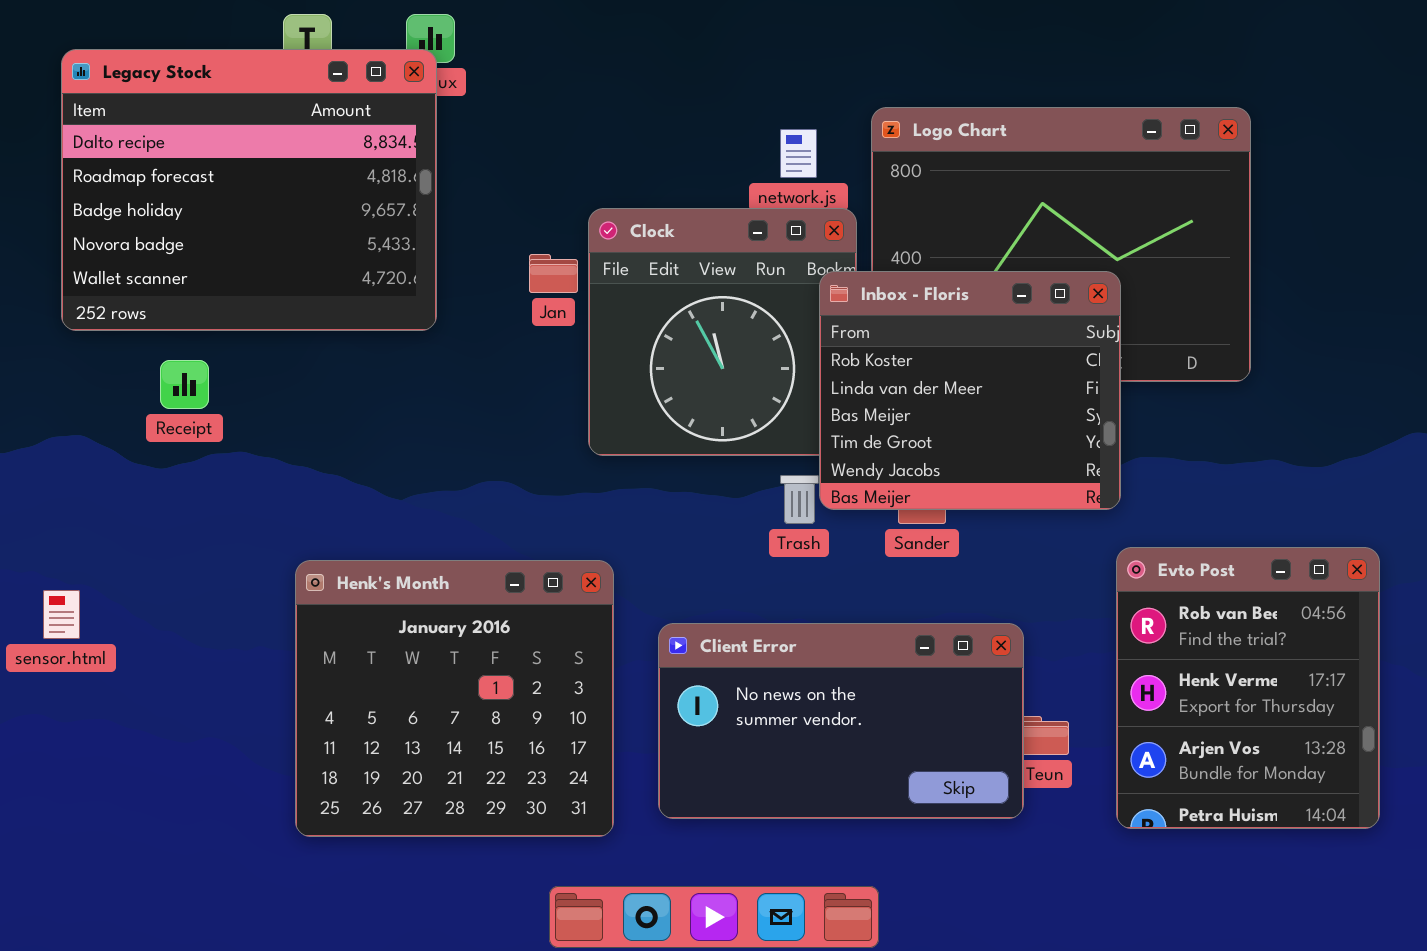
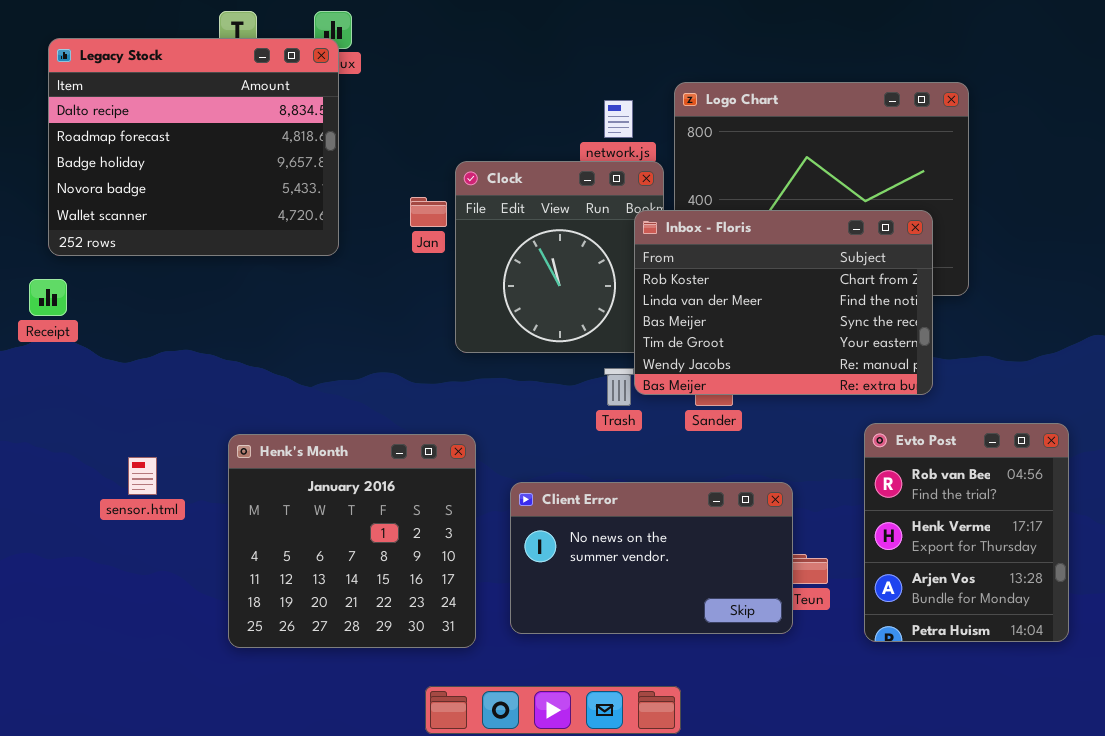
Inbox - Floris: [819,271,1121,510] -> [634,210,933,395], resized
Receipt: [160,360,209,409] -> [29,279,67,316], moved
sensor.html: [43,590,80,639] -> [128,457,157,495], moved

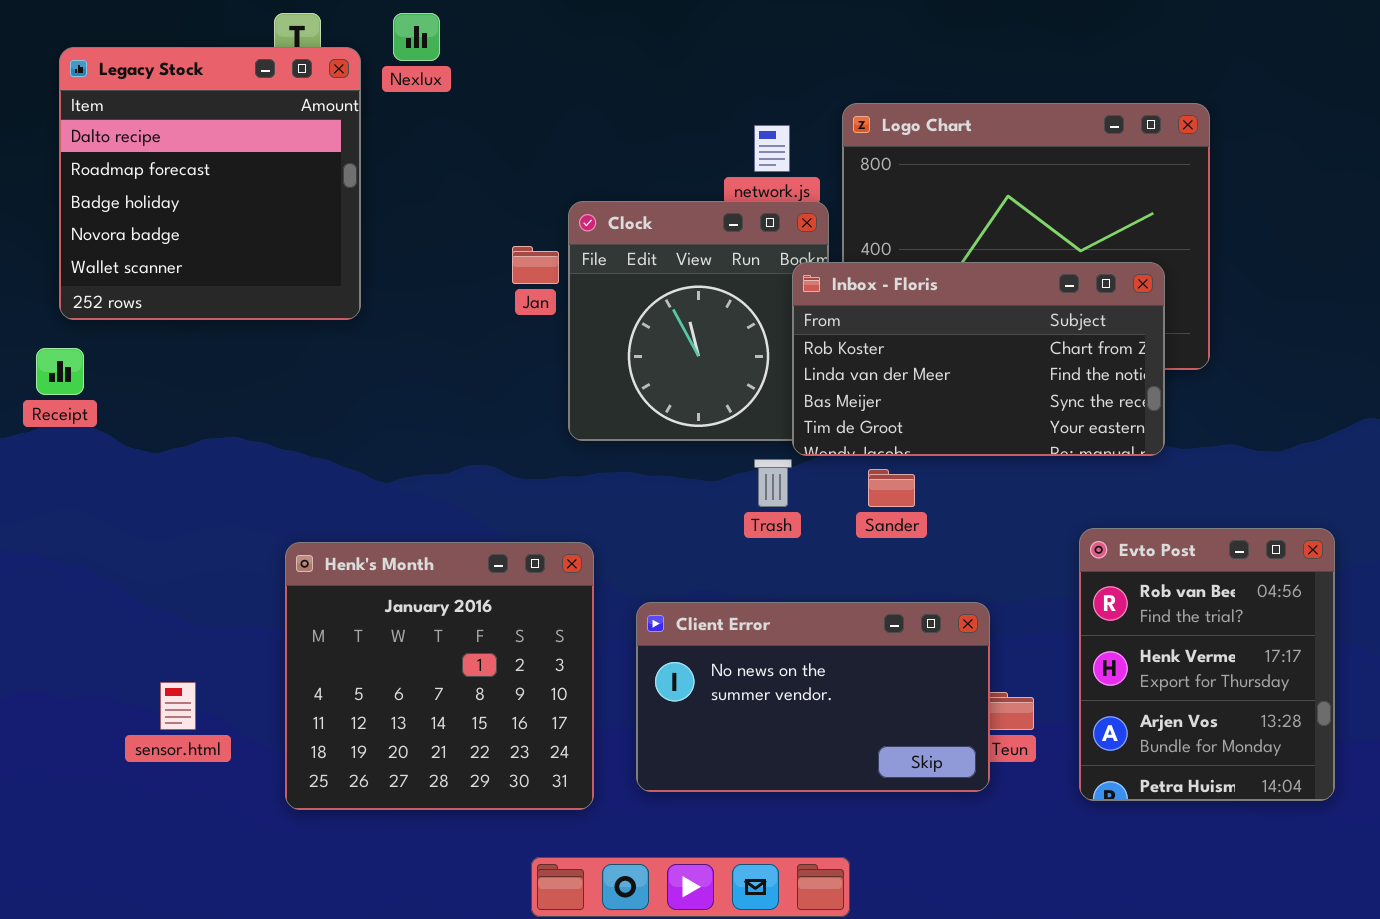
Legacy Stock: [48,38,339,256] -> [59,47,361,320], resized
Inbox - Floris: [634,210,933,395] -> [792,262,1165,456], resized
sensor.html: [128,457,157,495] -> [160,682,196,730], moved

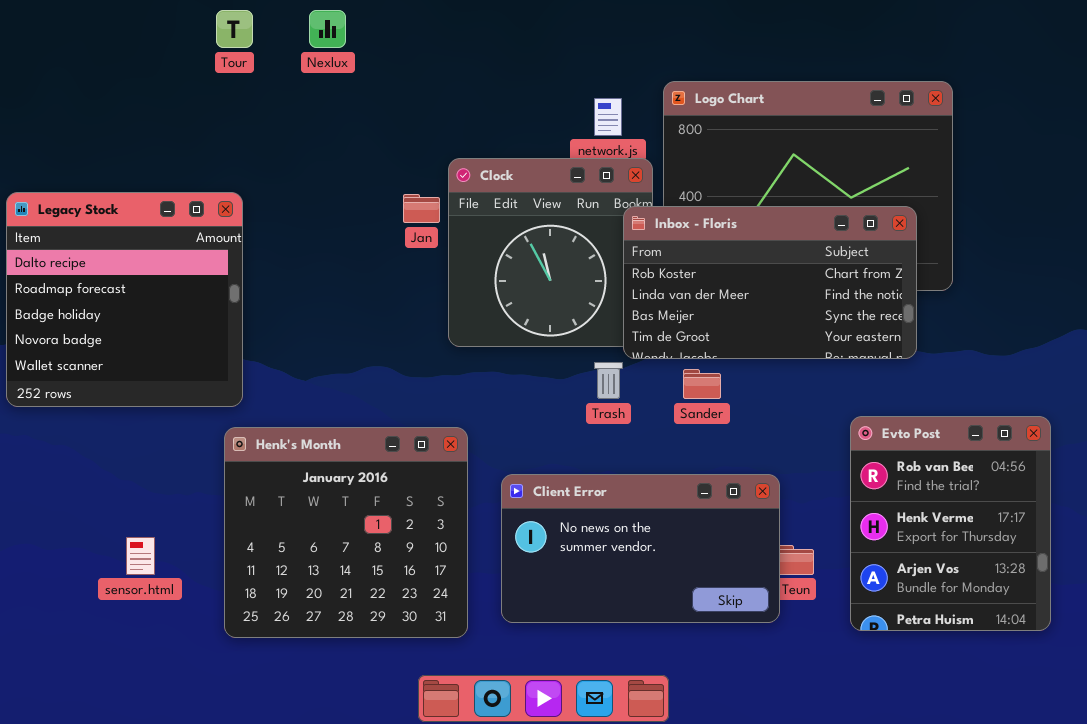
Legacy Stock: [59,47,361,320] -> [6,192,243,407], moved

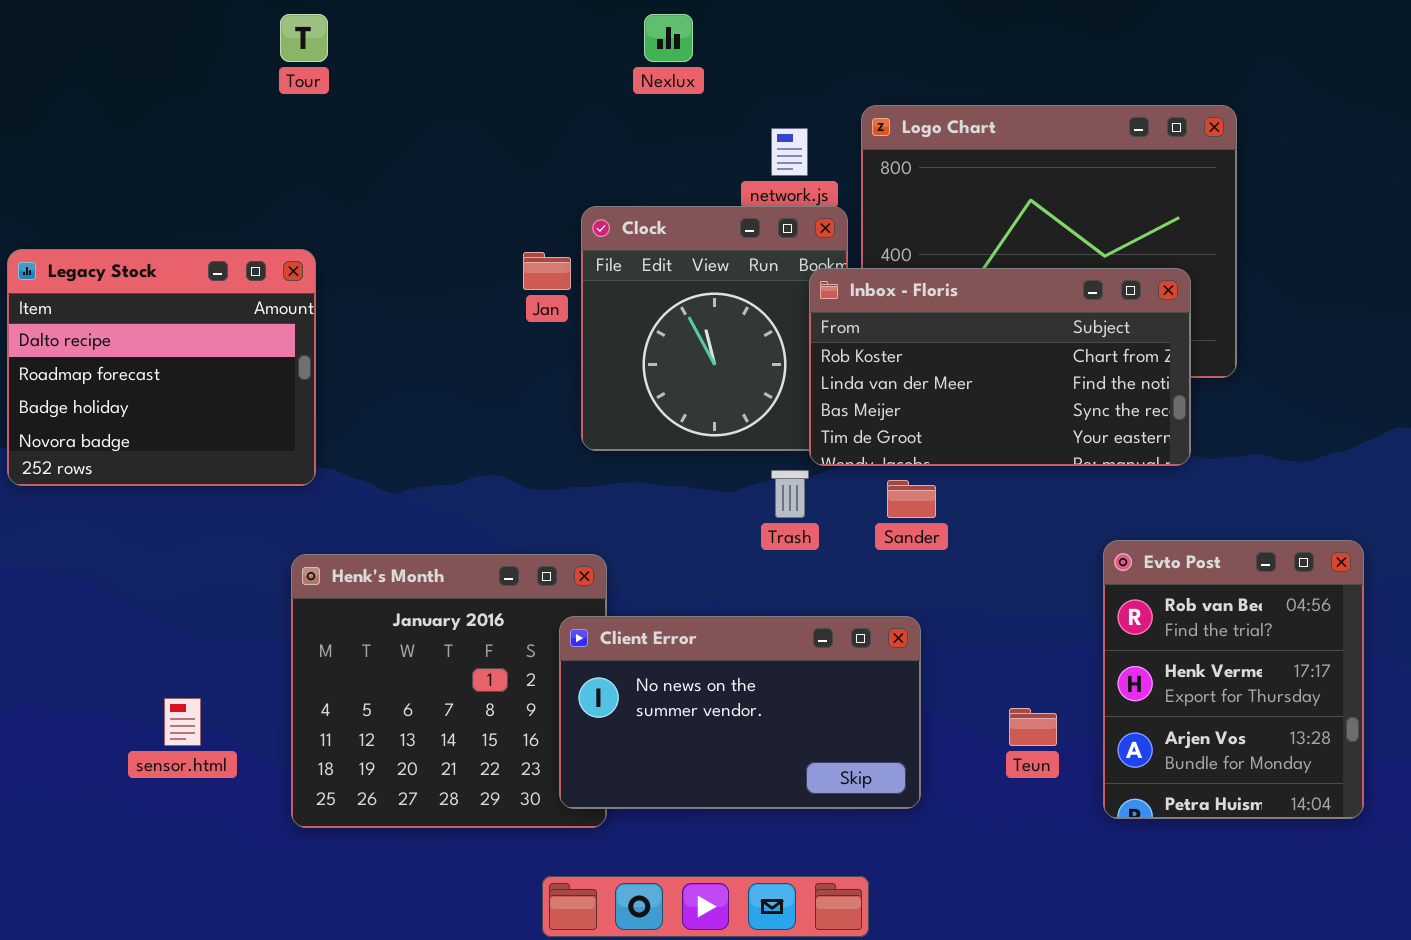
Nexlux: [309,10,346,48] -> [644,14,693,62], moved
Legacy Stock: [6,192,243,407] -> [7,249,316,486], resized
Client Error: [501,474,780,623] -> [559,616,921,809], moved

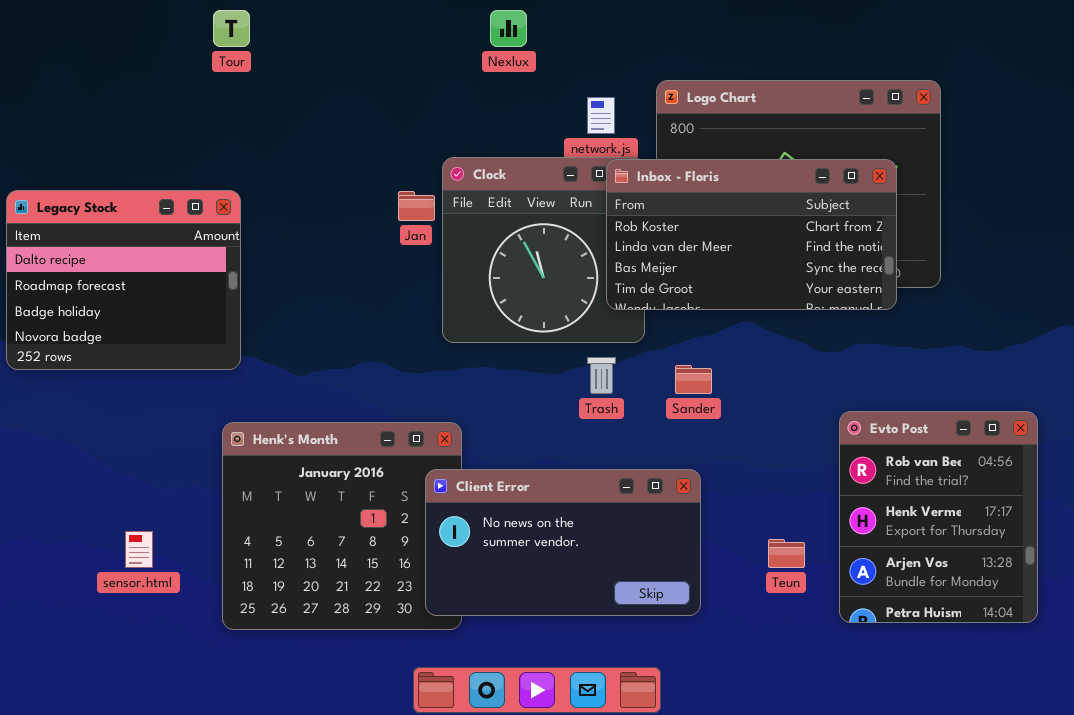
Inbox - Floris: [809,268,1191,466] -> [606,159,897,310], moved

